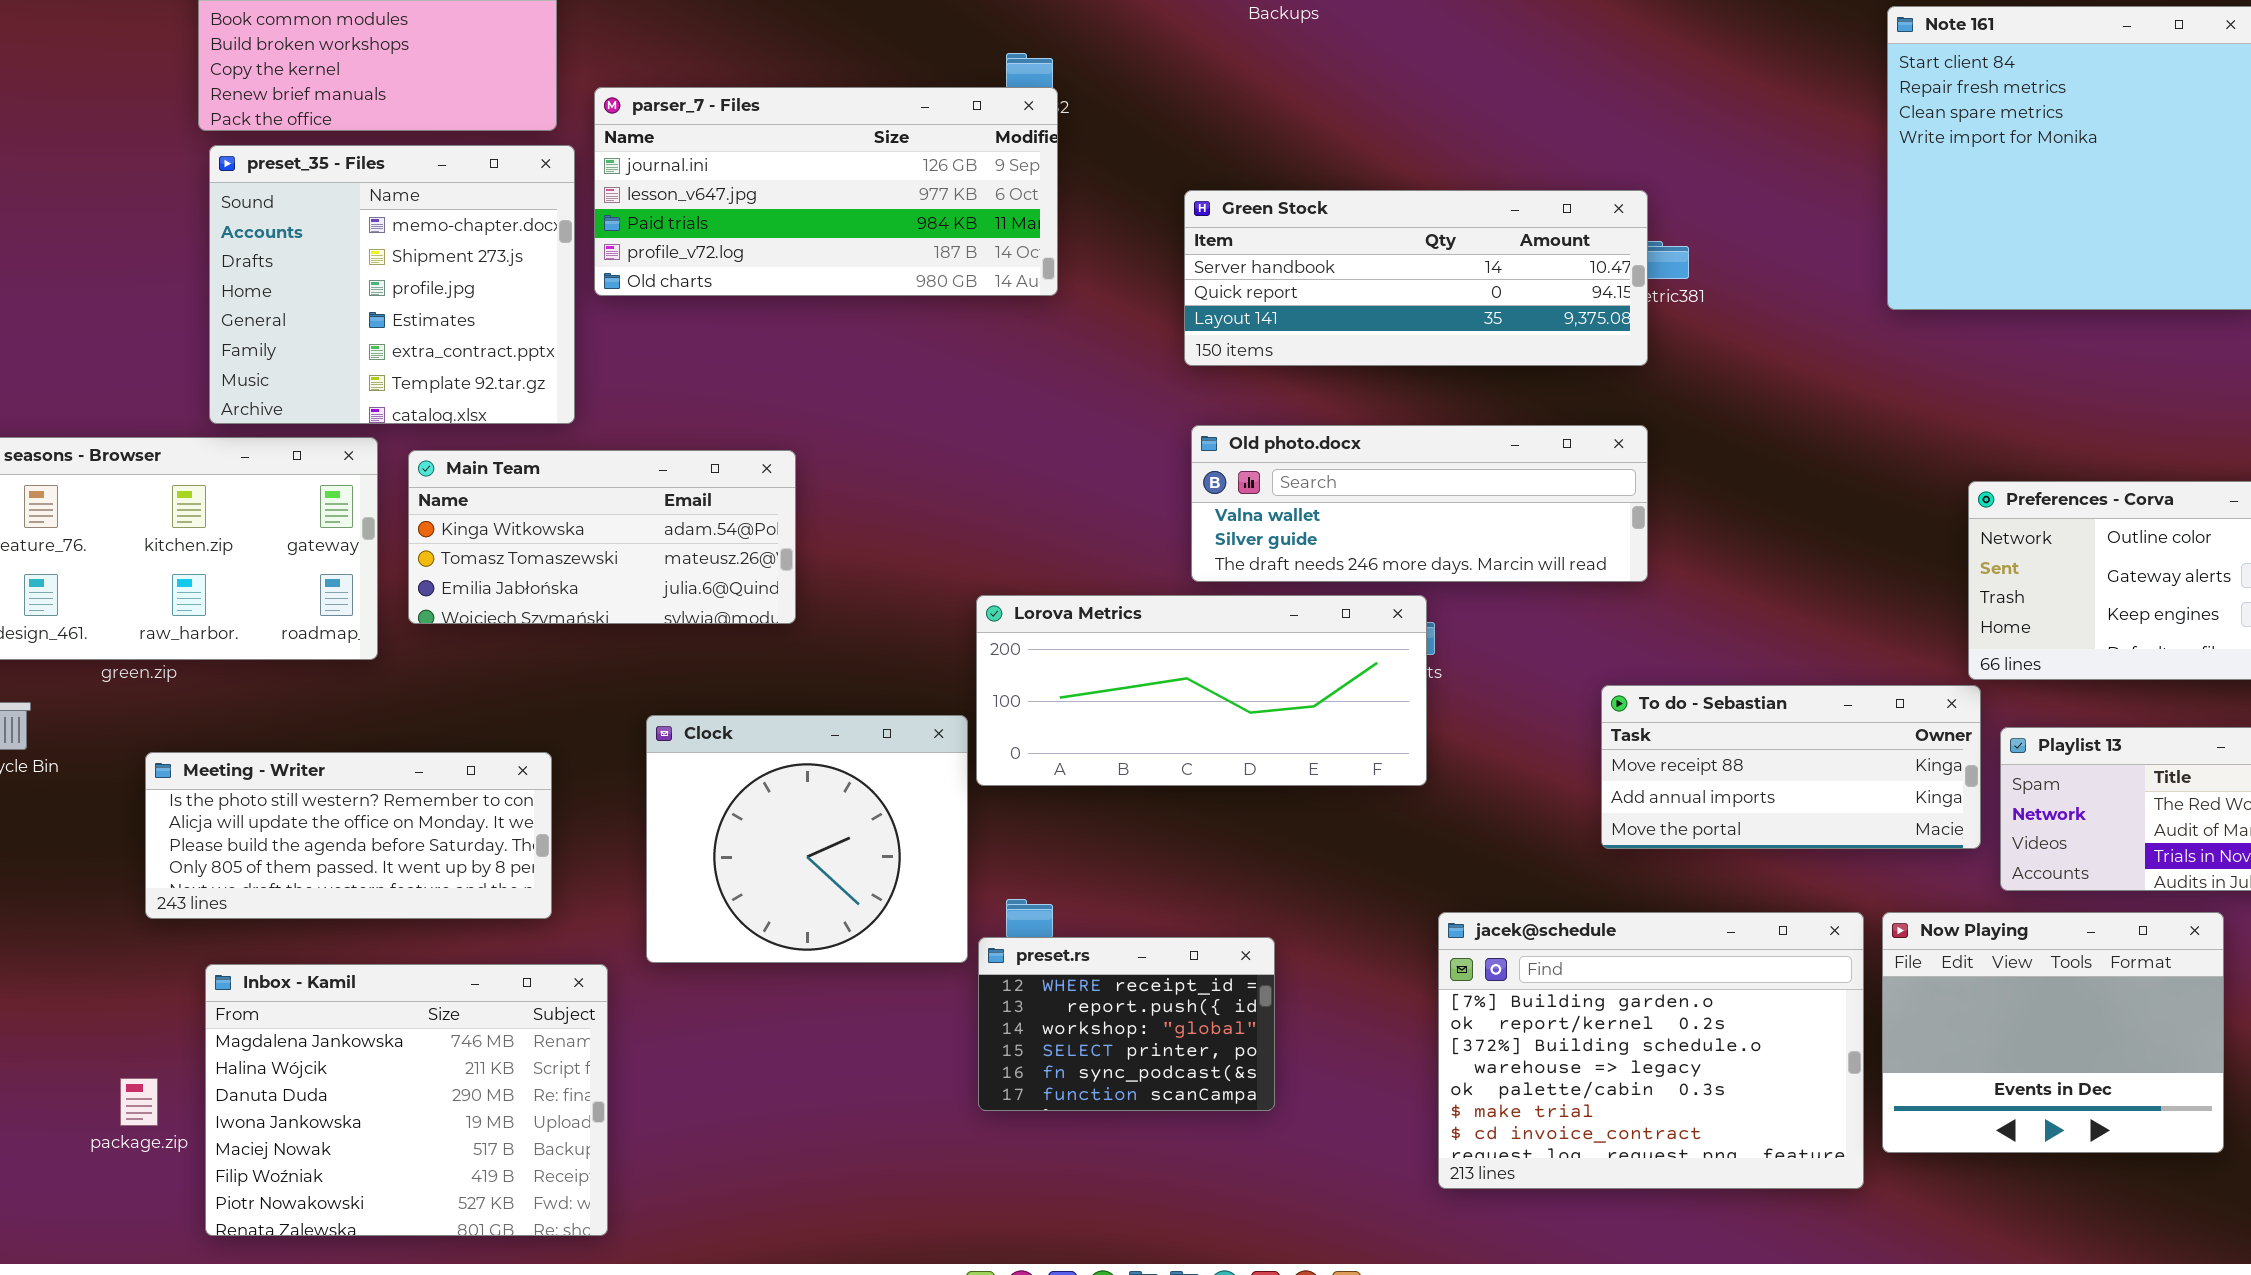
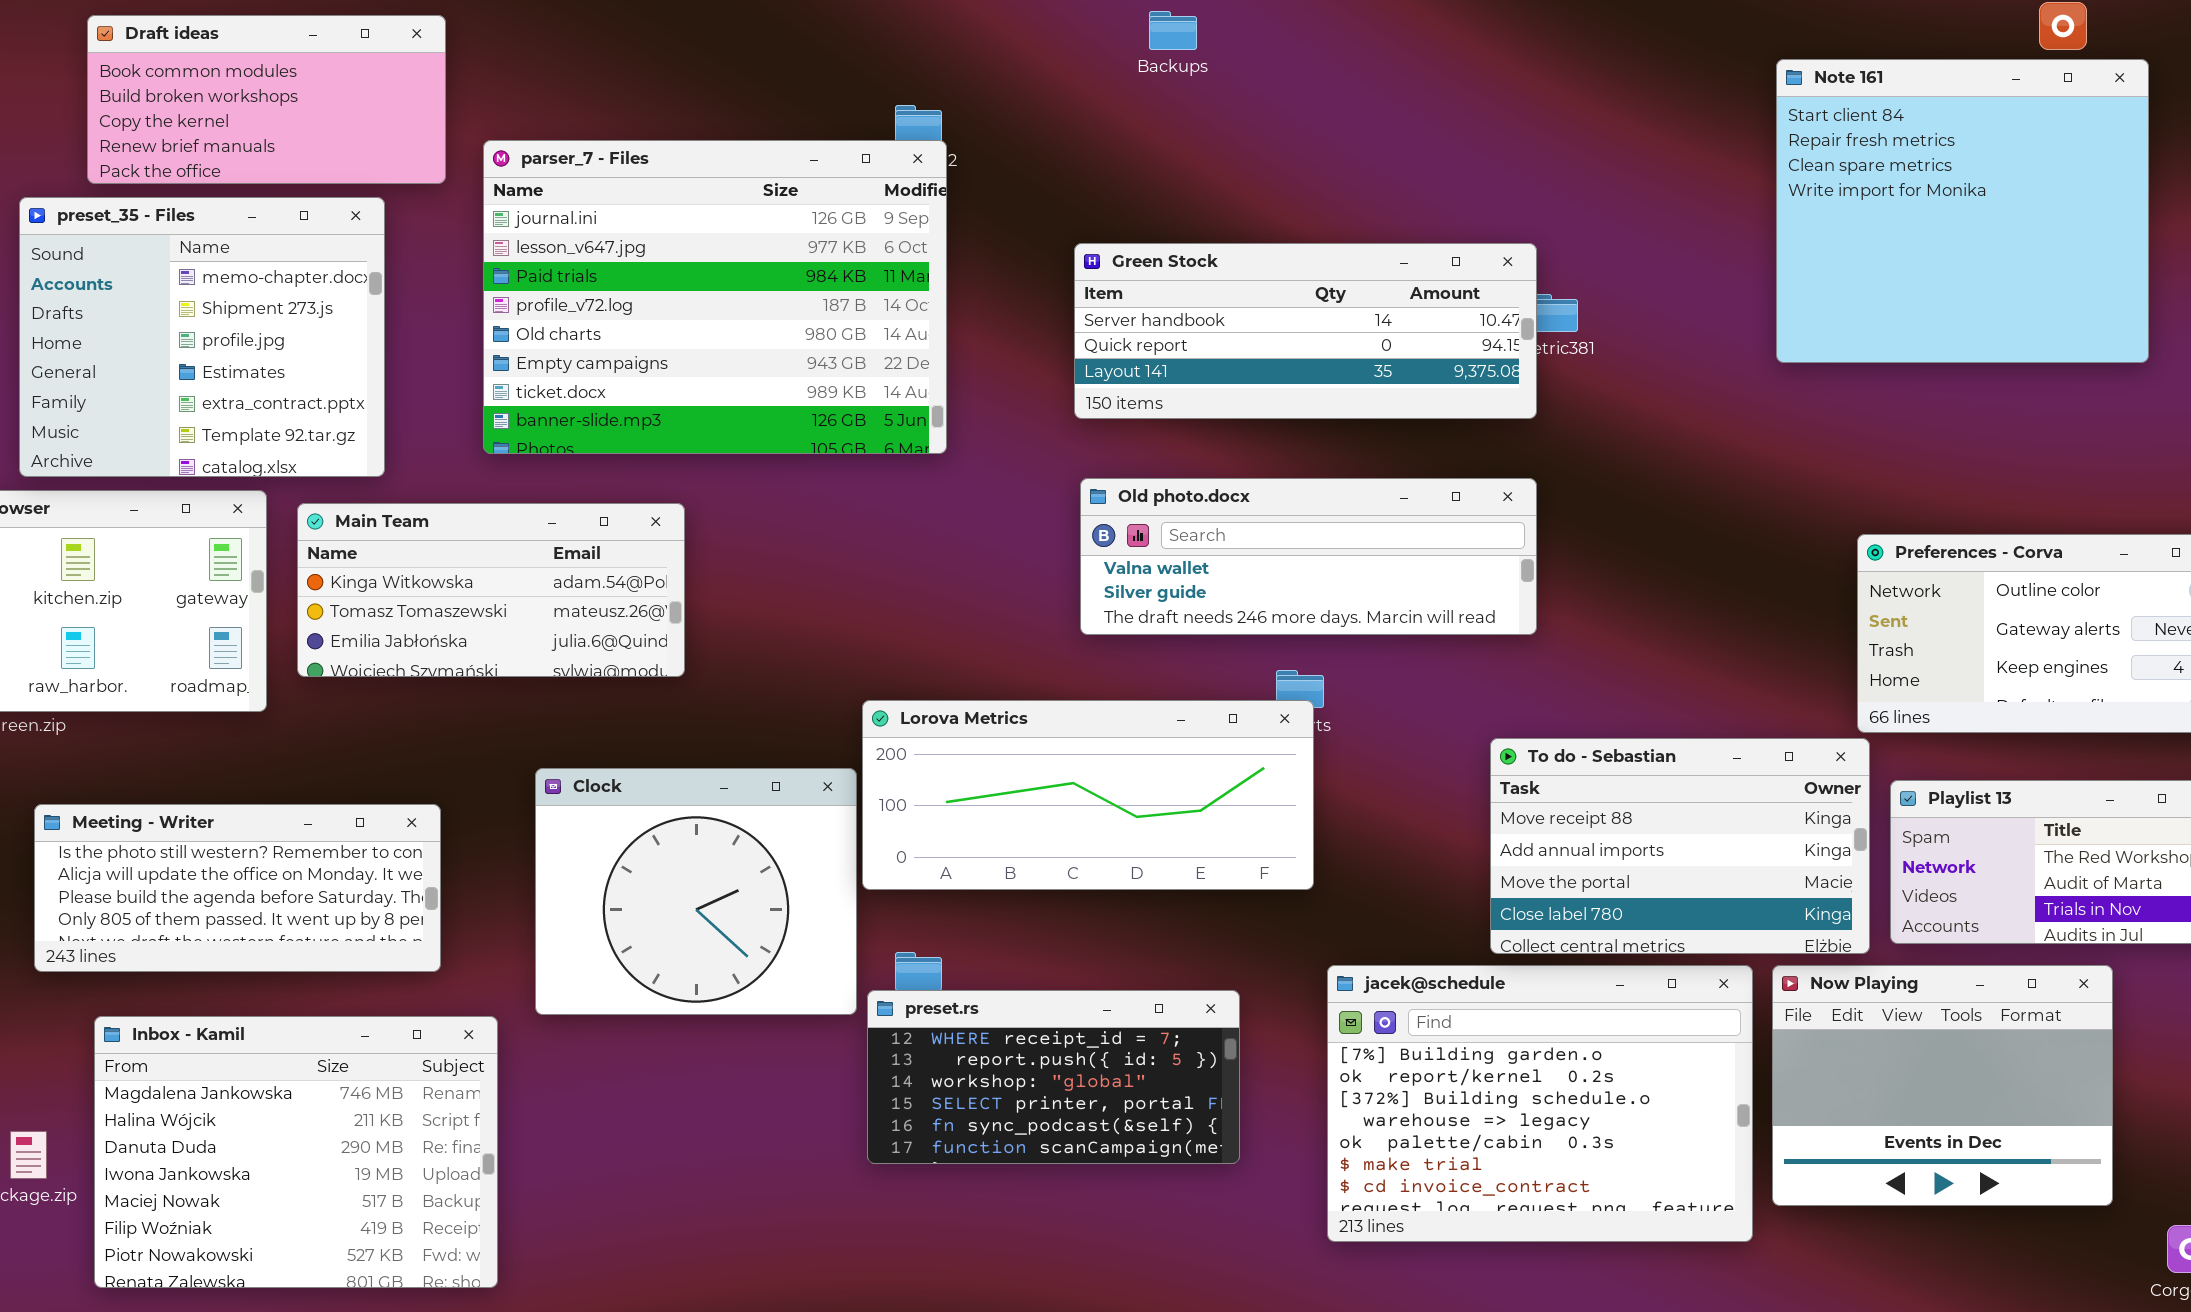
parser_7 - Files: [594,87,1058,296] -> [483,140,947,454], resized
preset_35 - Files: [209,145,575,424] -> [19,197,385,477], moved
Lorova Metrics: [976,595,1427,786] -> [862,700,1314,890], moved
To do - Sebastian: [1601,685,1981,849] -> [1490,738,1870,954], resized
preset.rs: [978,937,1275,1111] -> [867,990,1240,1164], resized

